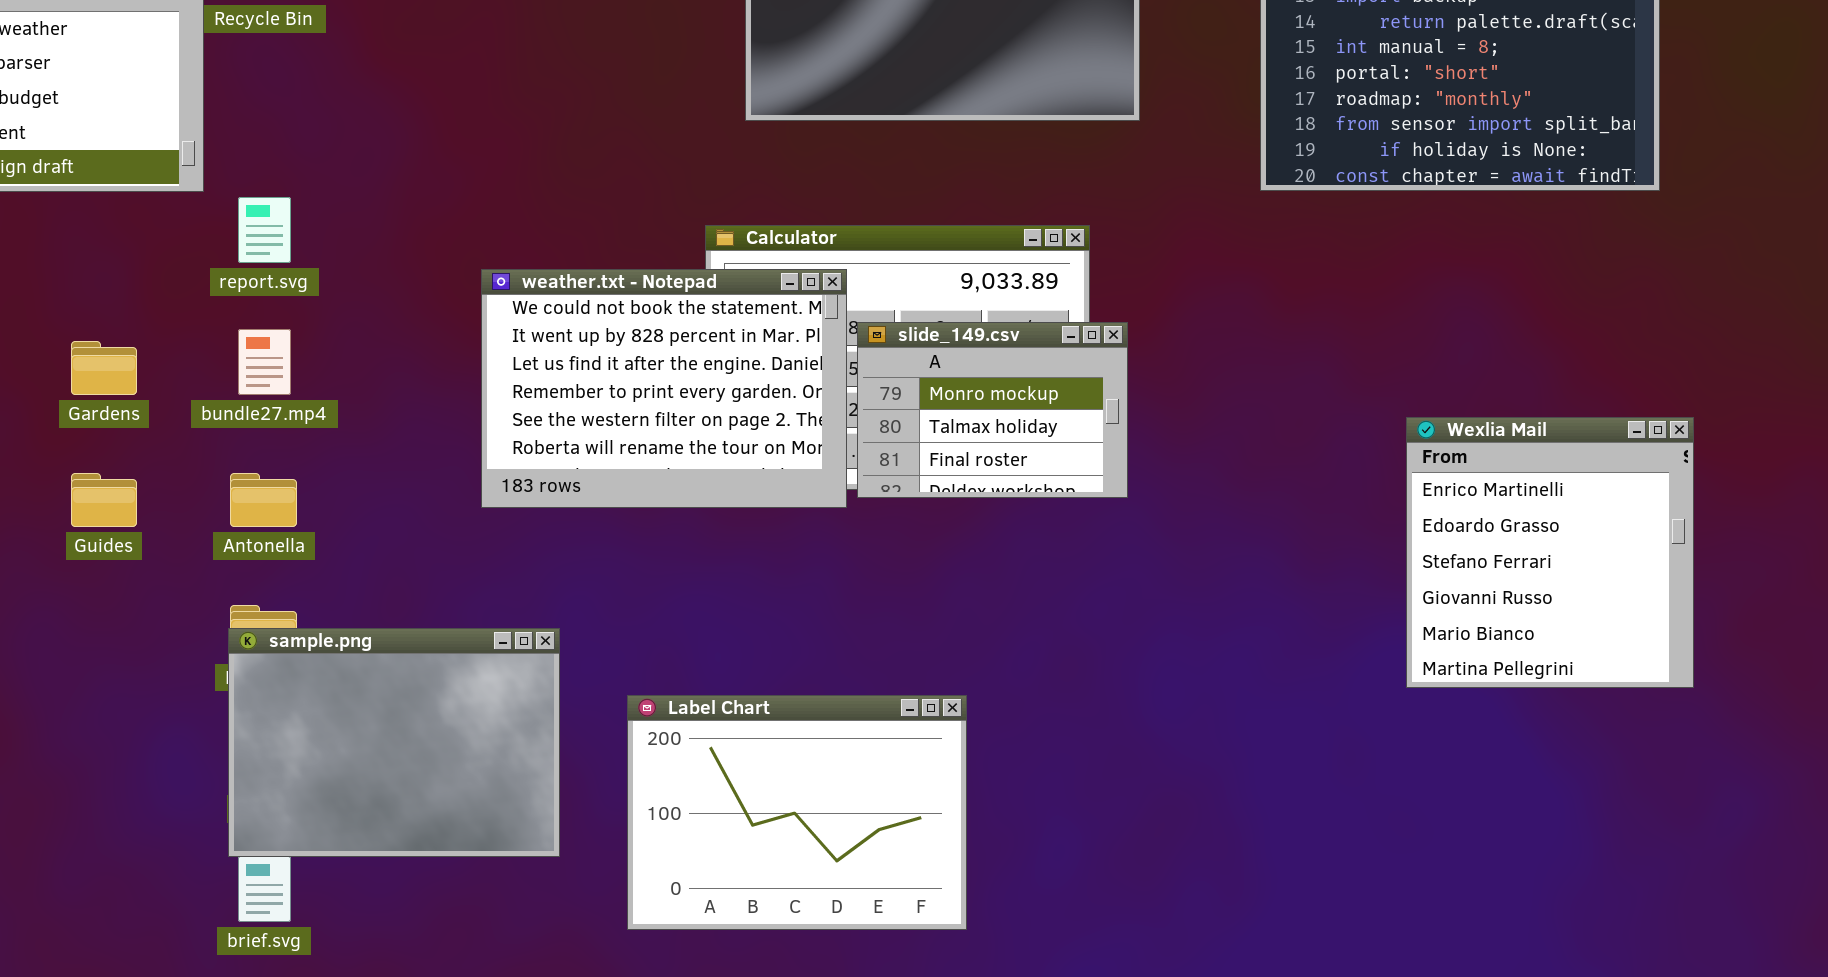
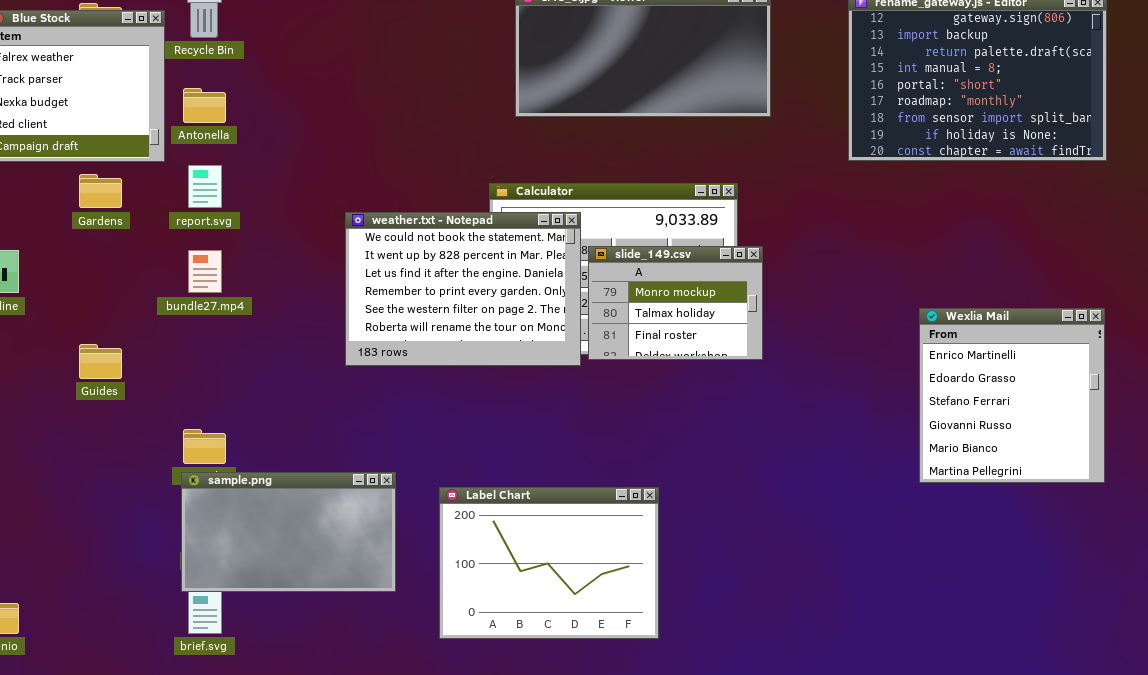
Gardens: [71,341,137,395] -> [79,174,122,208], moved
Wexlia Mail: [1406,417,1694,688] -> [919,308,1105,483], moved
Antonella: [230,473,297,527] -> [183,88,226,123], moved
sample.png: [228,628,560,857] -> [181,472,396,592], resized

